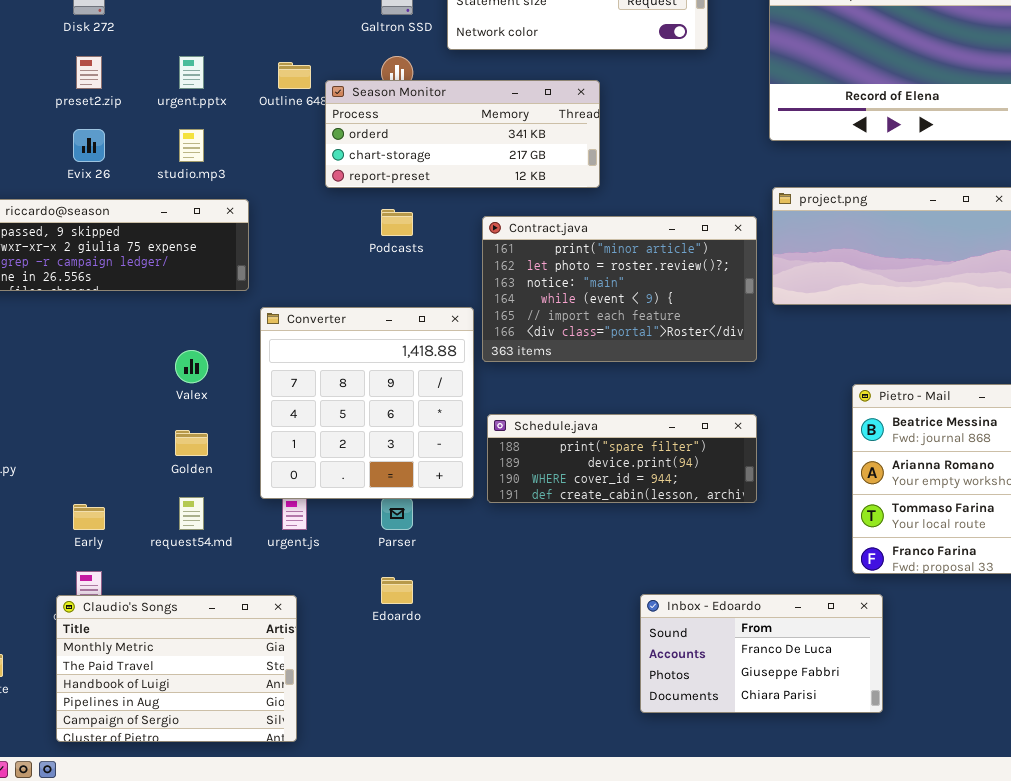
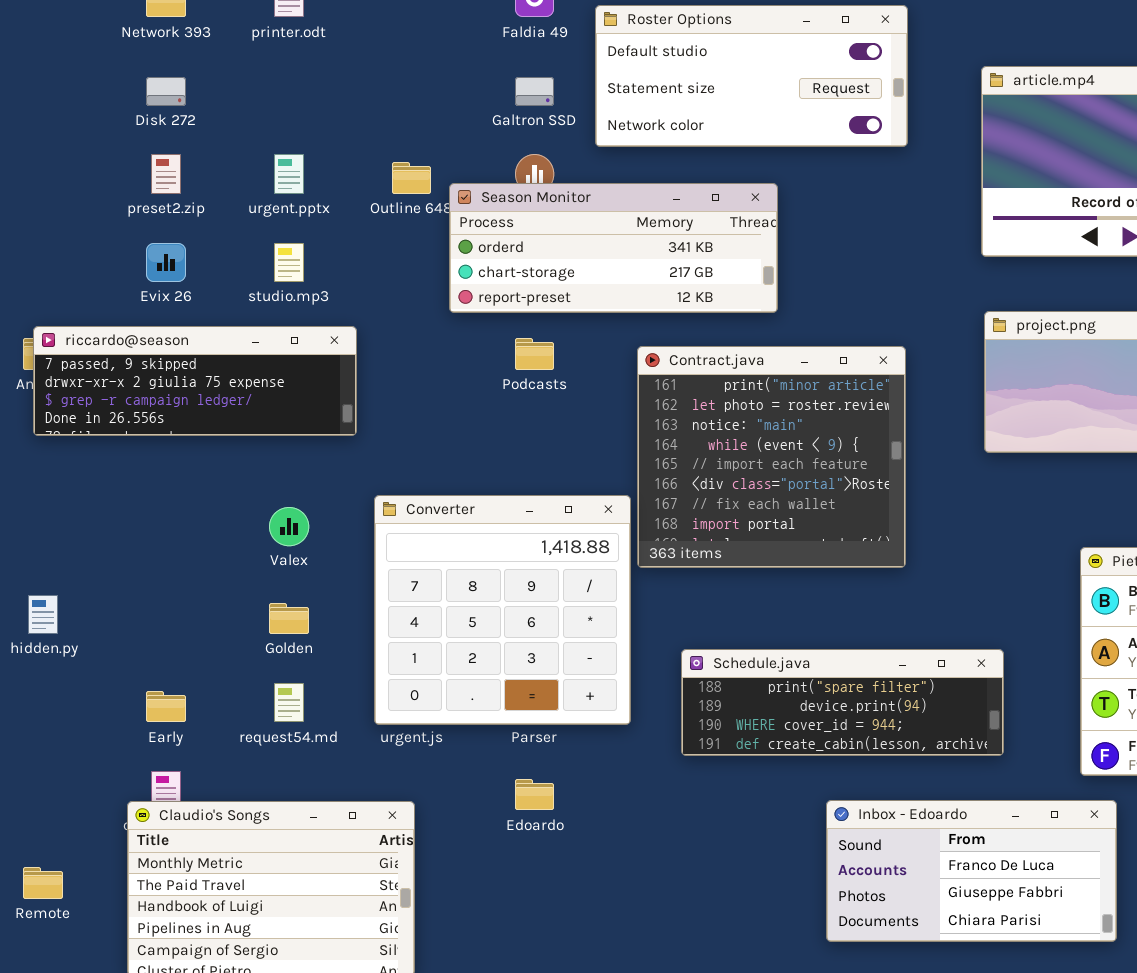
Contract.java: [482,216,757,362] -> [637,346,906,568], resized
Converter: [260,307,474,499] -> [374,495,631,725], moved
Schedule.java: [487,414,757,503] -> [681,649,1004,756], moved

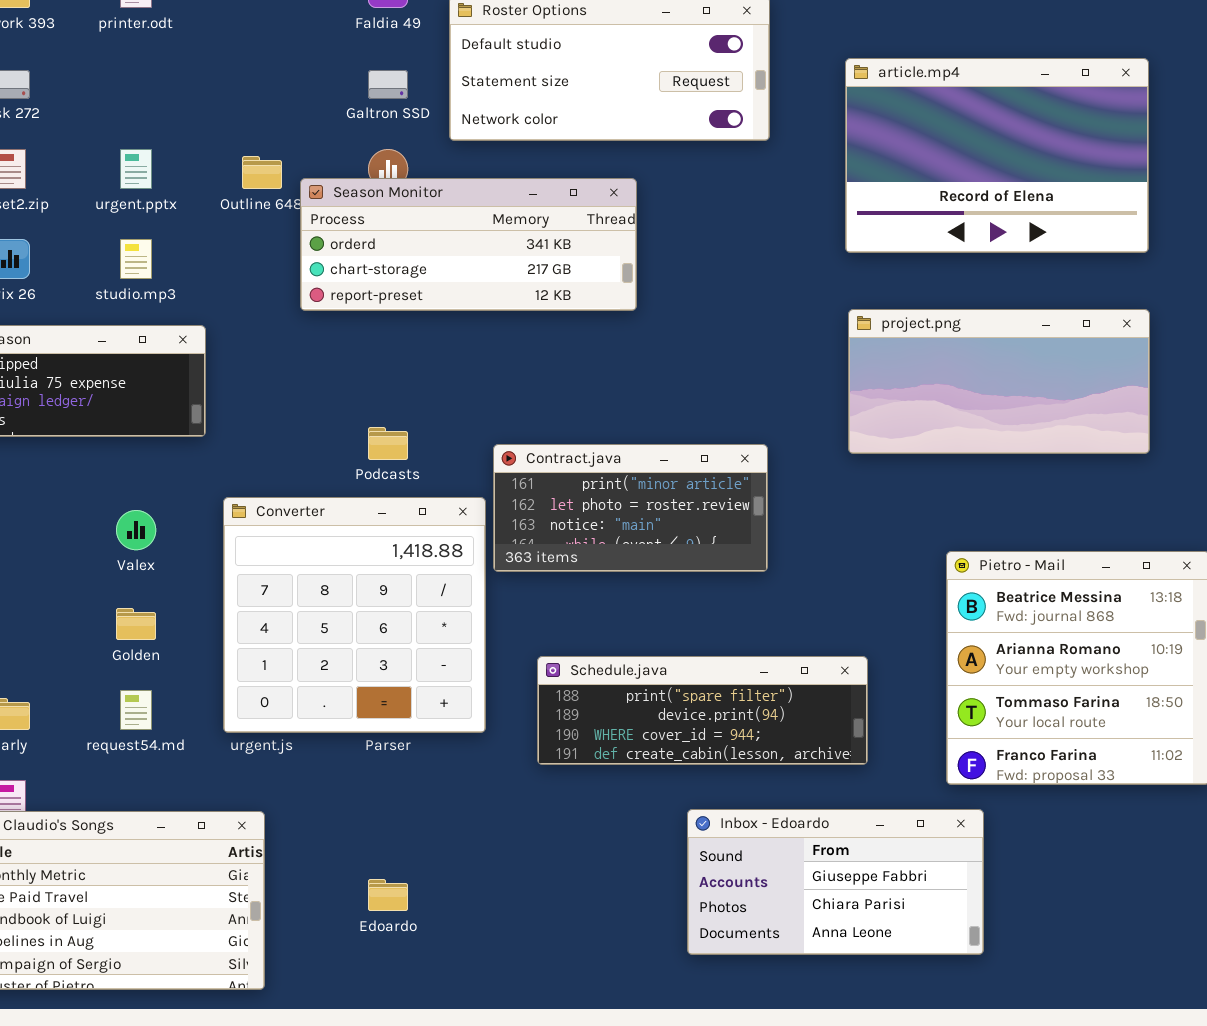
Podcasts: [515,338,554,370] -> [368,427,408,460], moved
Contract.java: [637,346,906,568] -> [493,444,768,572], resized
Edoardo: [515,779,554,810] -> [368,879,408,911], moved
Inbox - Edoardo: [826,800,1117,942] -> [687,809,984,955], scrolled down 1 row

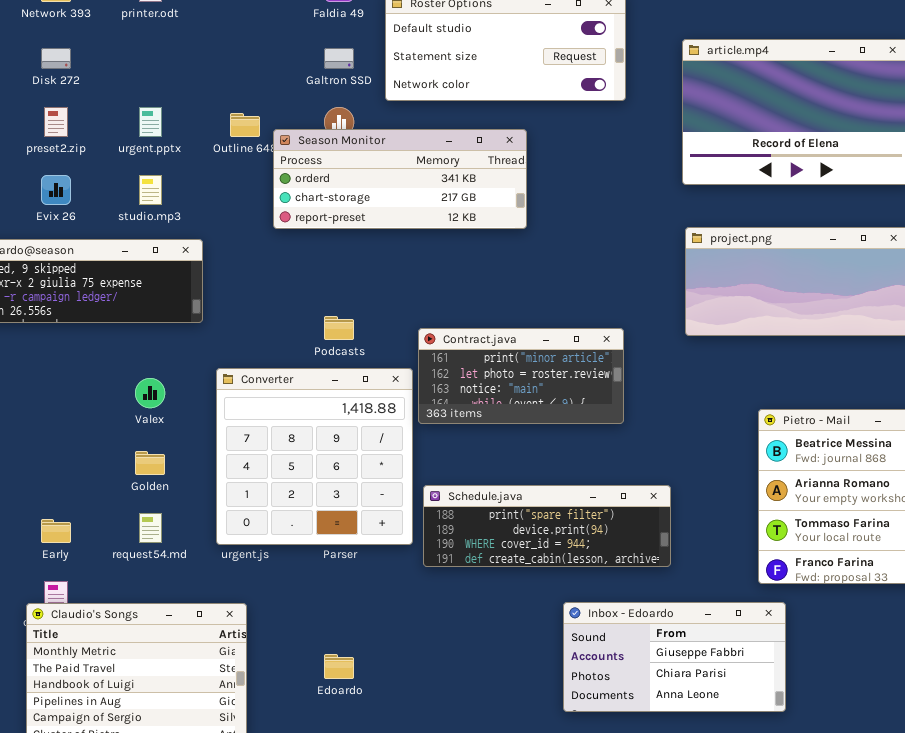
Schedule.java: [537,656,868,765] -> [423,485,671,567], moved

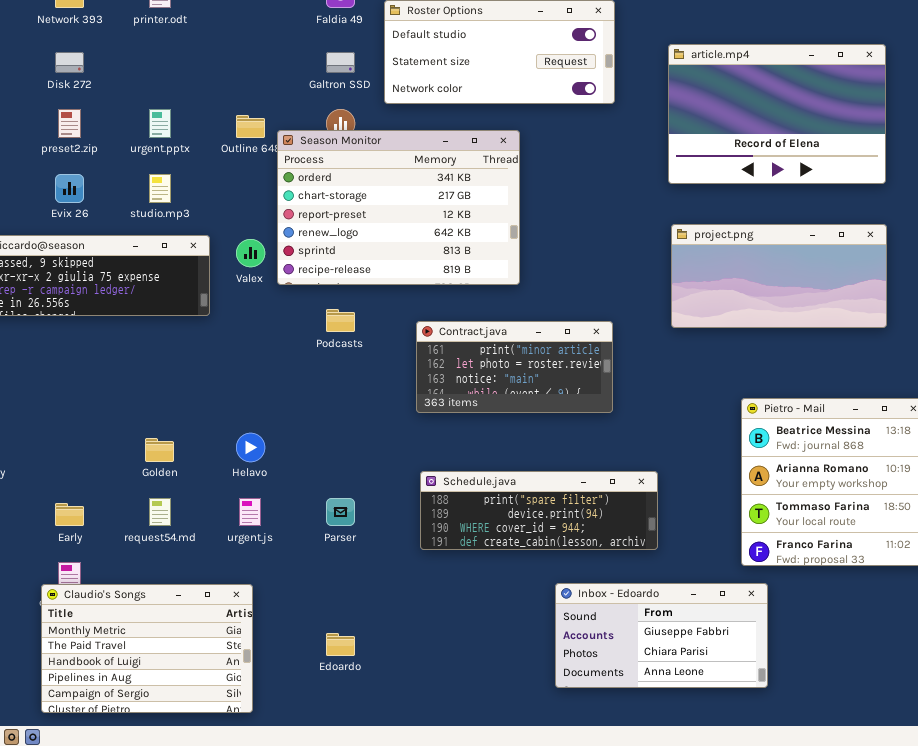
Season Monitor: [273,129,527,229] -> [277,130,520,285], resized
Converter: [216,368,413,545] -> none, closed
Valex: [135,378,165,408] -> [236,239,265,267], moved

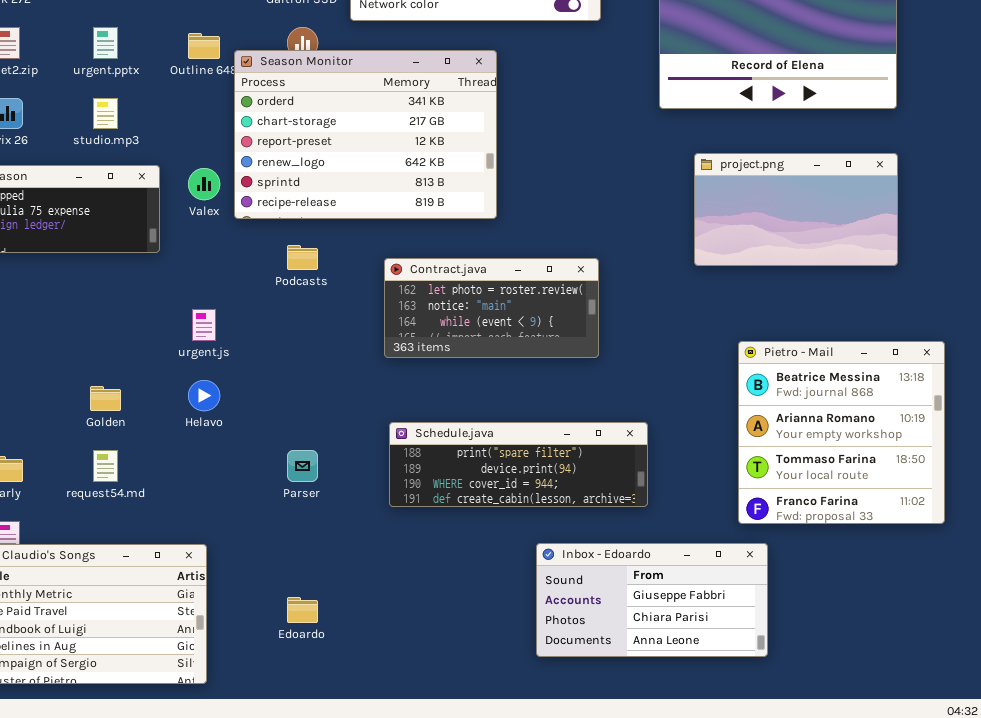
project.png: [671,224,887,328] -> [694,153,898,266], resized
Contract.java: [416,321,613,413] -> [384,258,599,358], scrolled down 1 row
urgent.js: [239,498,261,526] -> [192,309,216,341], moved

